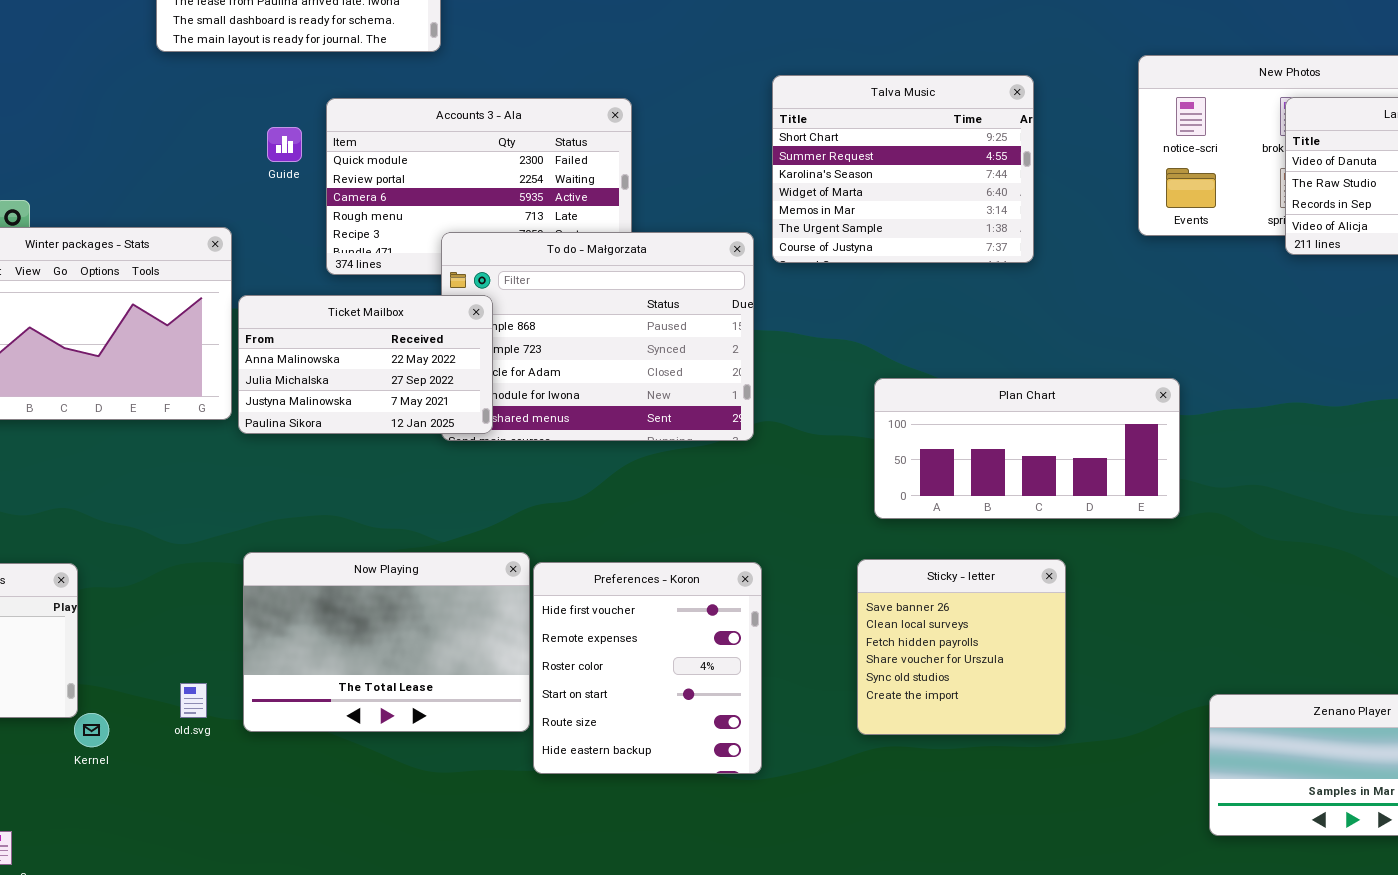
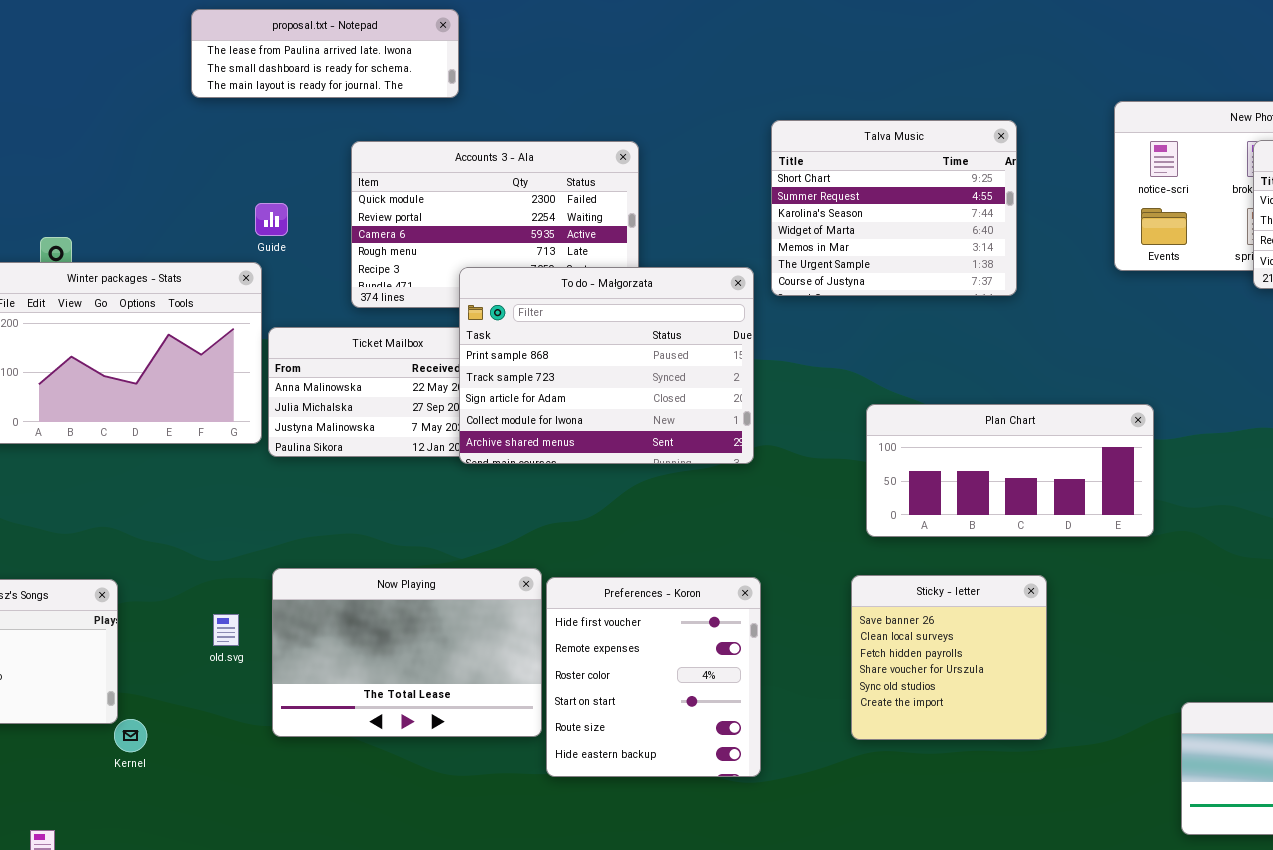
Guide: [267,127,302,162] -> [255,203,288,236], moved
To do - Małgorzata: [441,232,754,441] -> [459,267,754,464], raised
old.svg: [180,683,207,718] -> [213,614,239,646], moved

